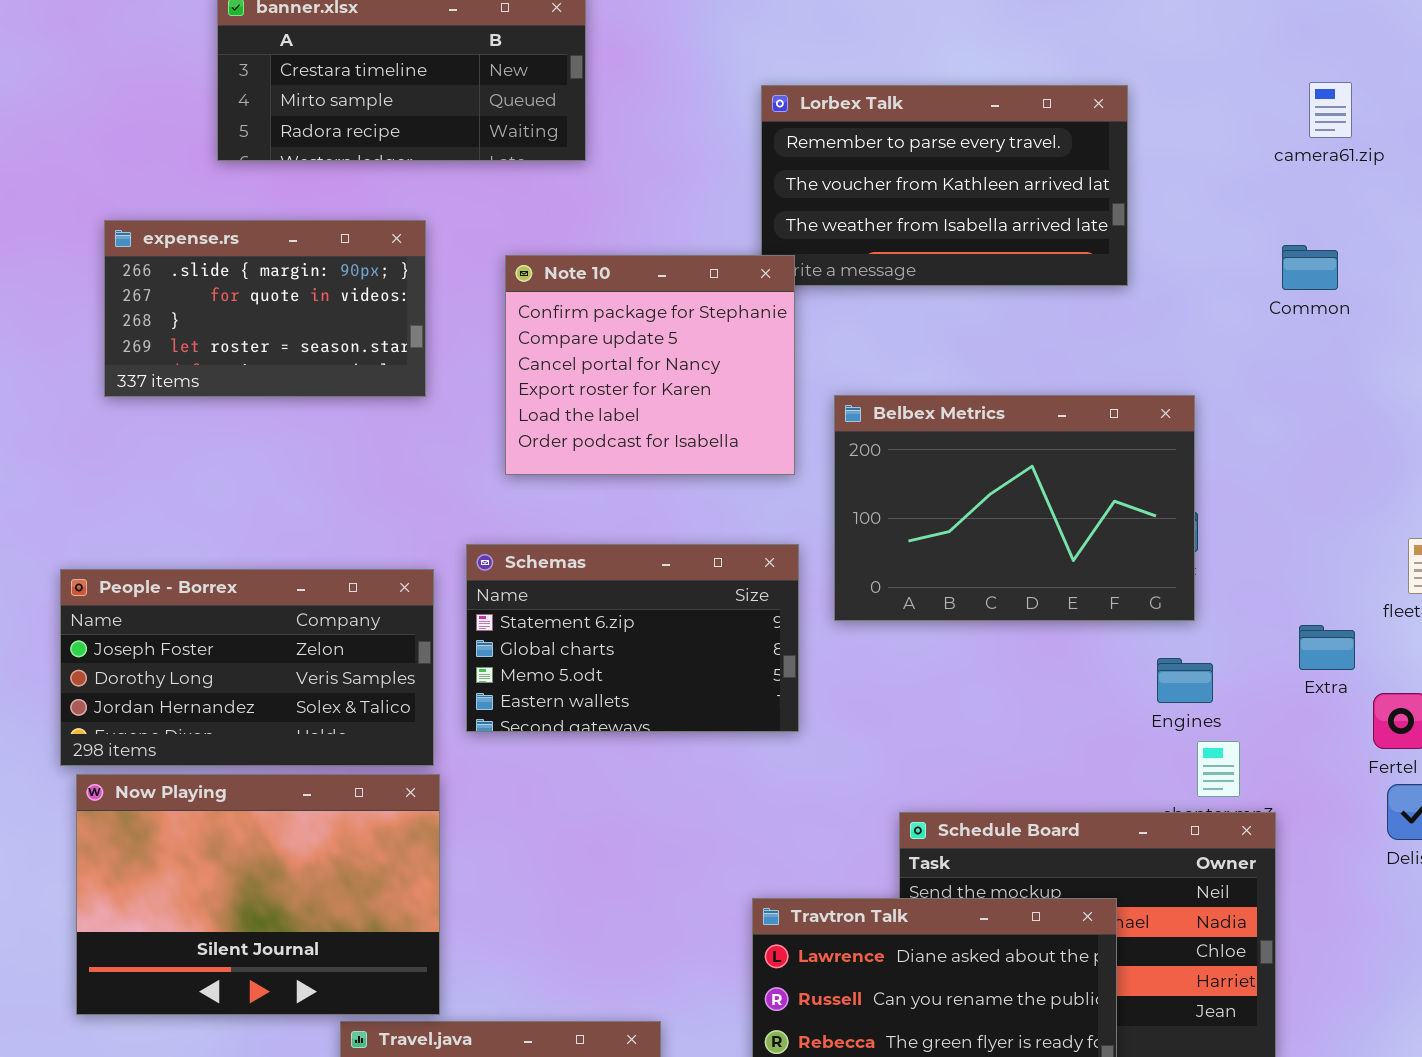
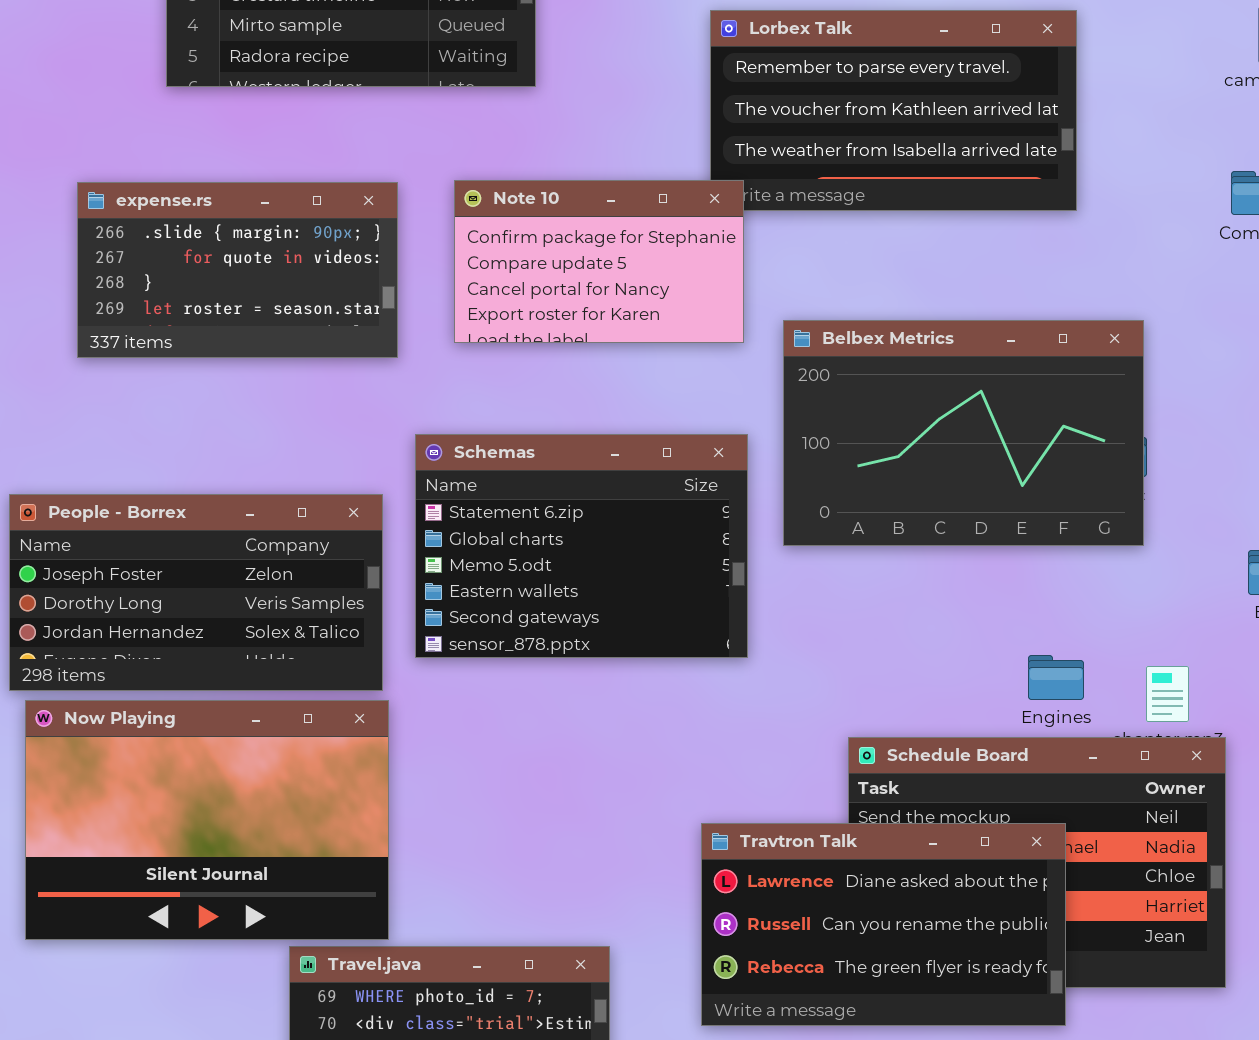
expense.rs: [104,220,426,397] -> [77,182,398,358], moved
Note 10: [505,255,795,475] -> [454,180,744,343], resized
Schemas: [466,544,799,732] -> [415,434,748,658], resized
Engines: [1157,658,1213,703] -> [1028,655,1084,700], moved

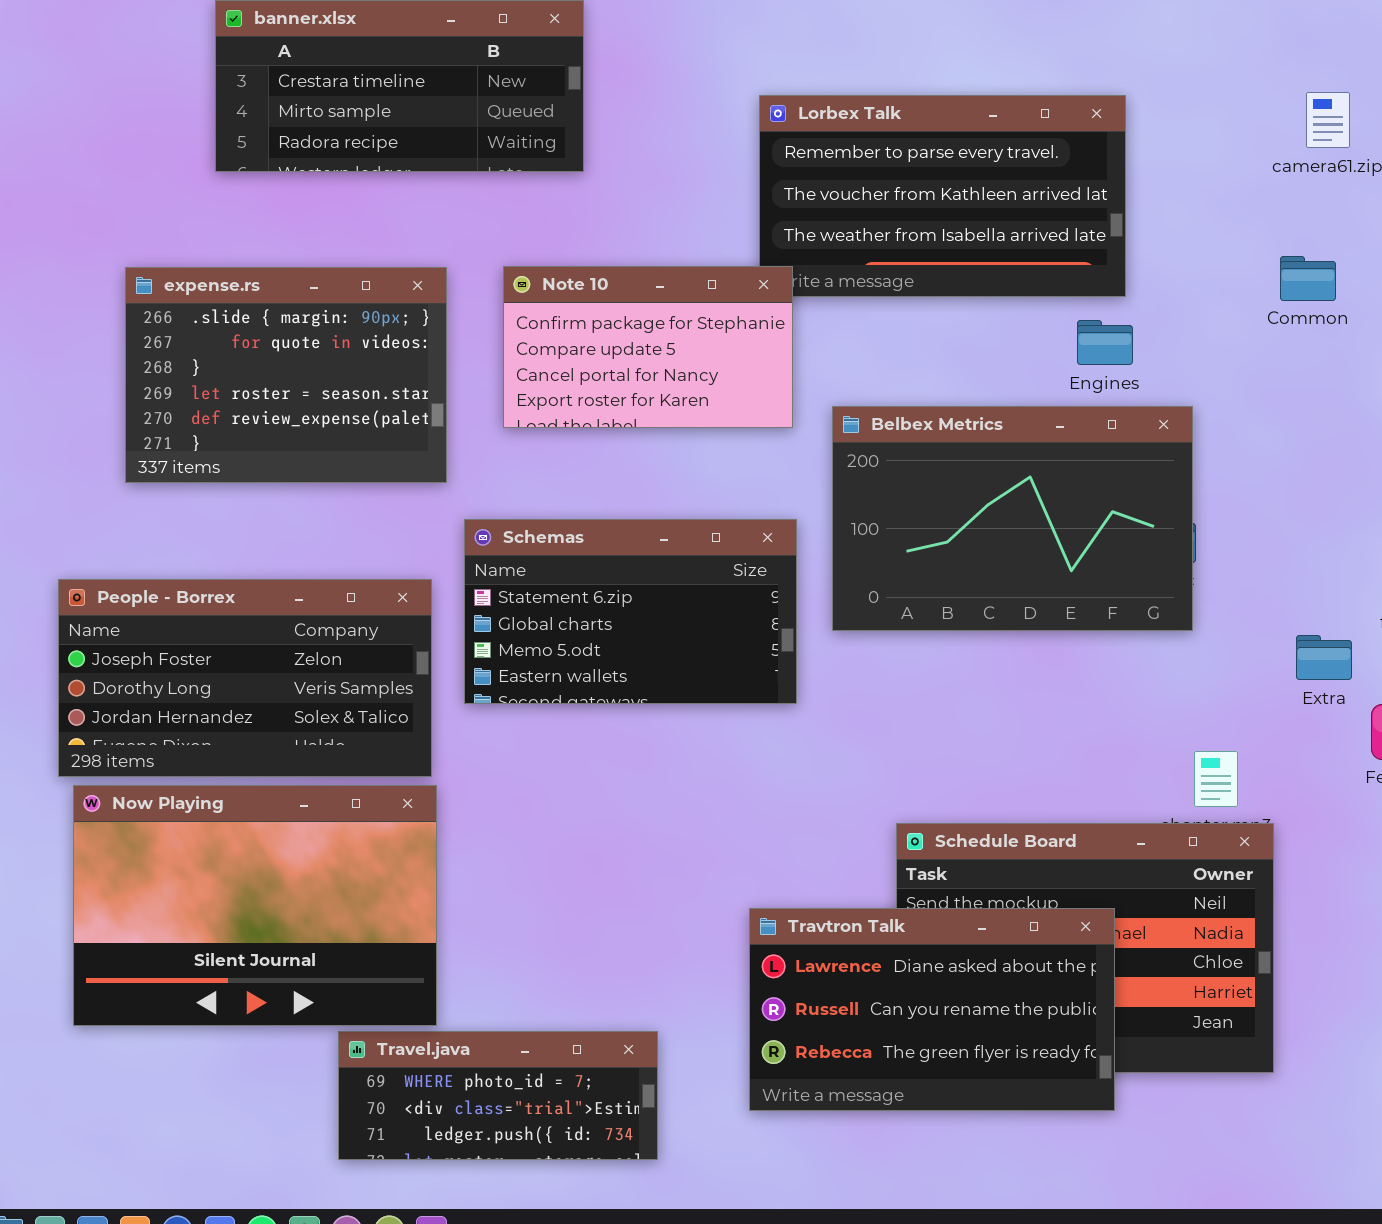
expense.rs: [77,182,398,358] -> [125,267,447,483], resized
Schemas: [415,434,748,658] -> [464,519,797,704], resized
Engines: [1028,655,1084,700] -> [1077,320,1133,365], moved

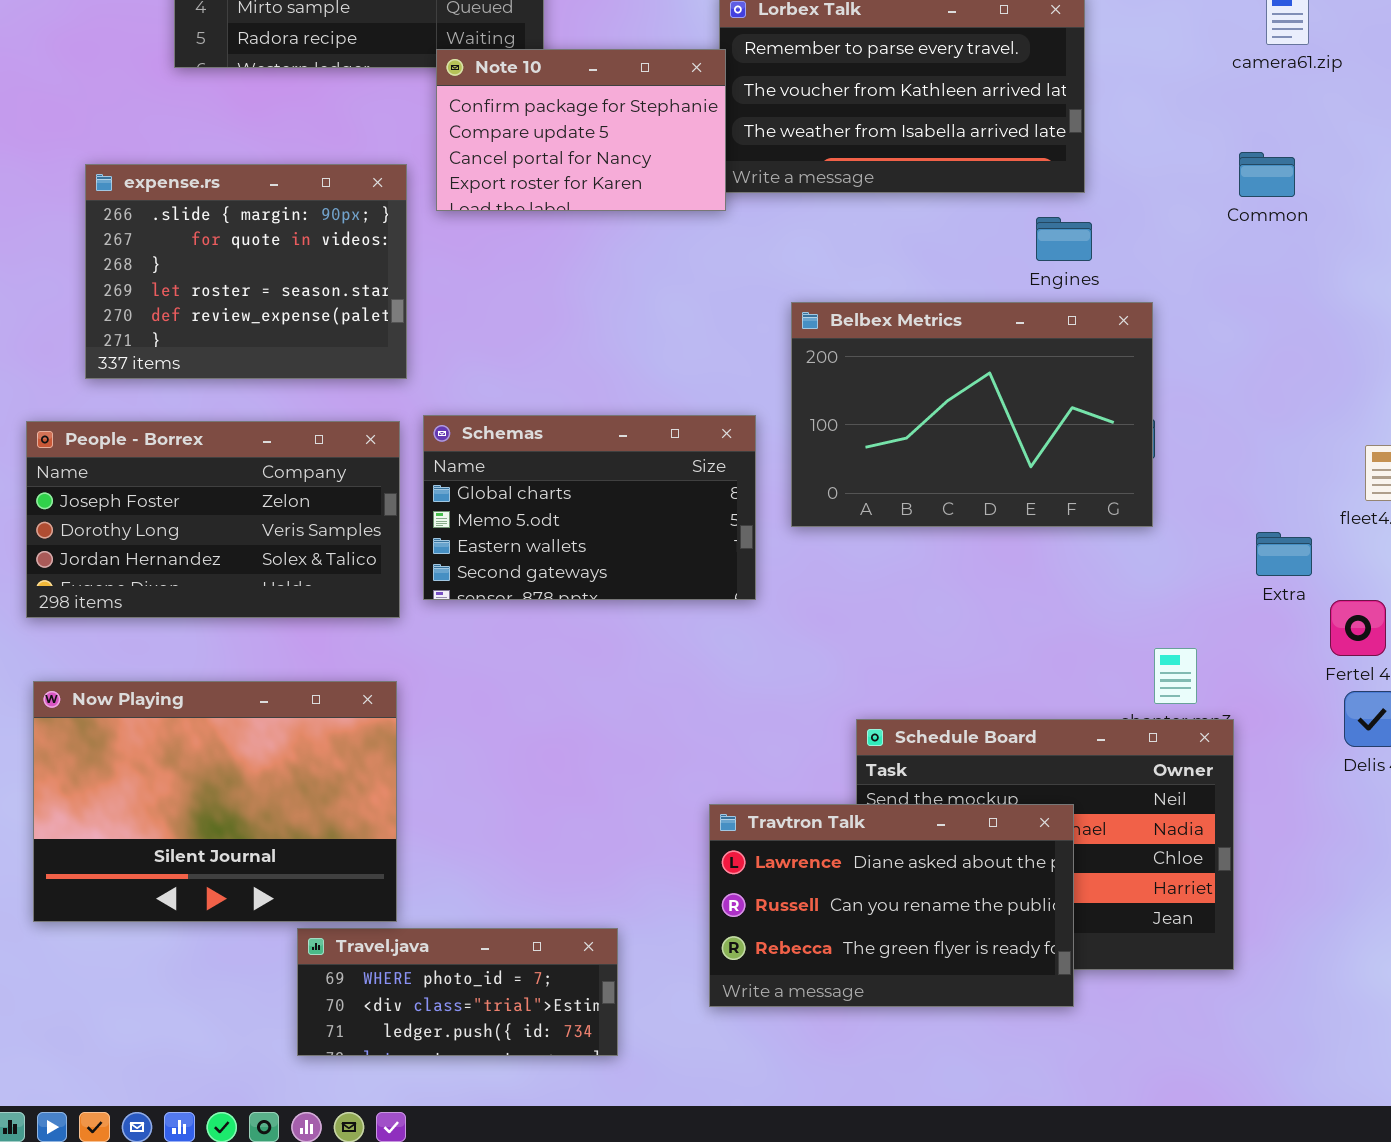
Note 10: [503,266,793,428] -> [436,49,726,211], moved
Schemas: [464,519,797,704] -> [423,415,756,600], scrolled down 1 row
People - Borrex: [58,579,432,777] -> [26,421,400,618], moved

